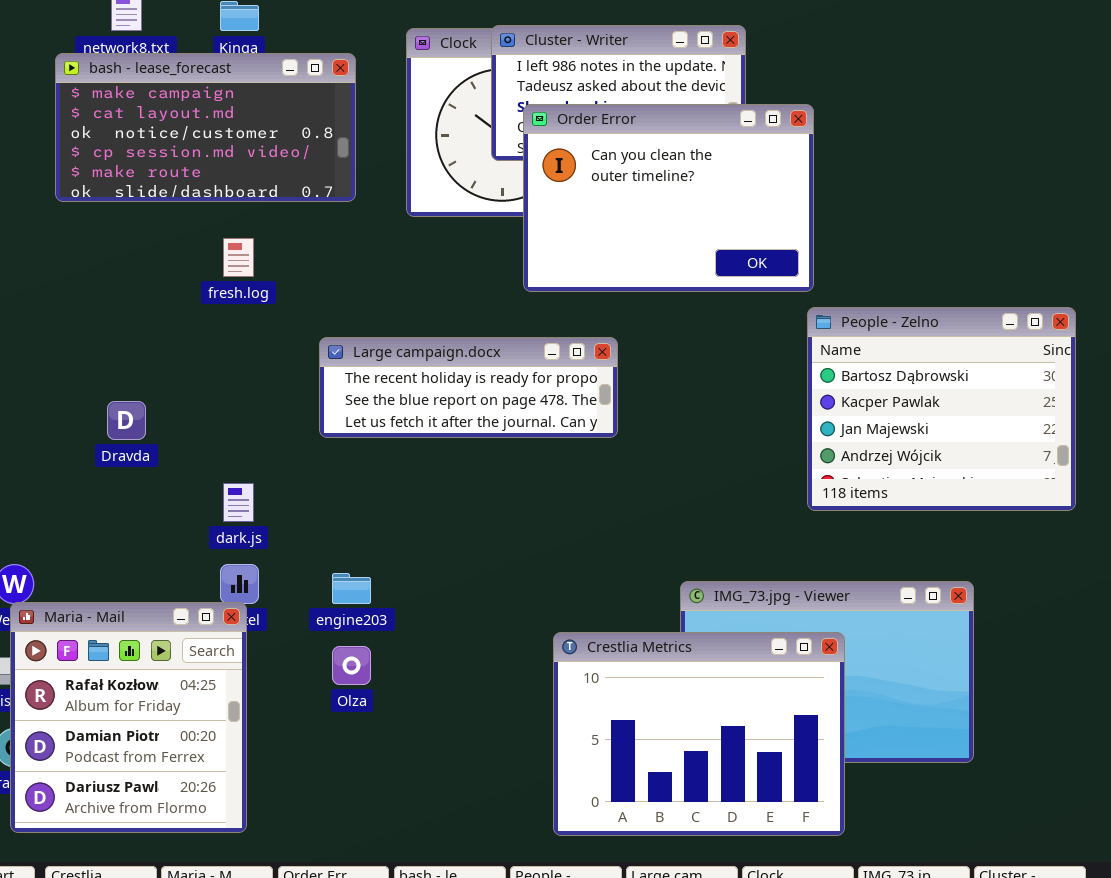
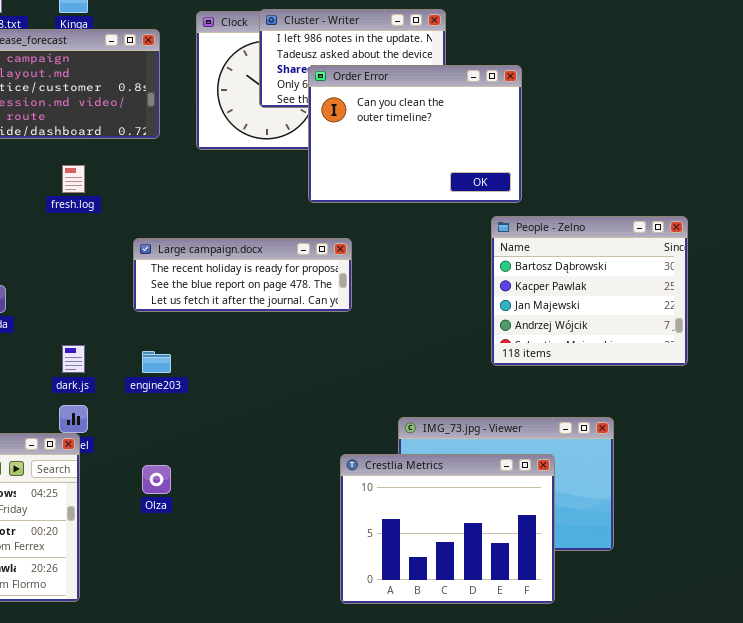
Order Error: [523,104,814,292] -> [308,65,522,203], moved
engine203: [332,573,371,604] -> [142,351,171,373], moved
Crestlia Metrics: [553,632,845,836] -> [340,454,555,604], moved

